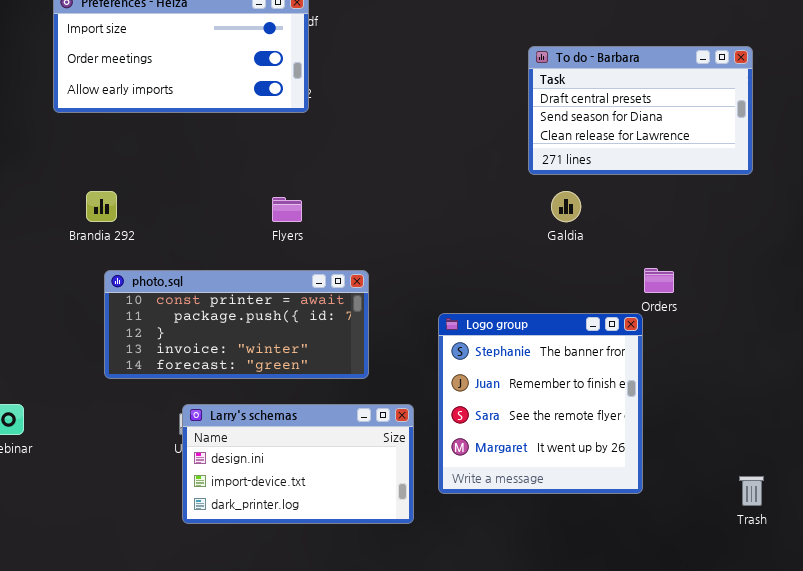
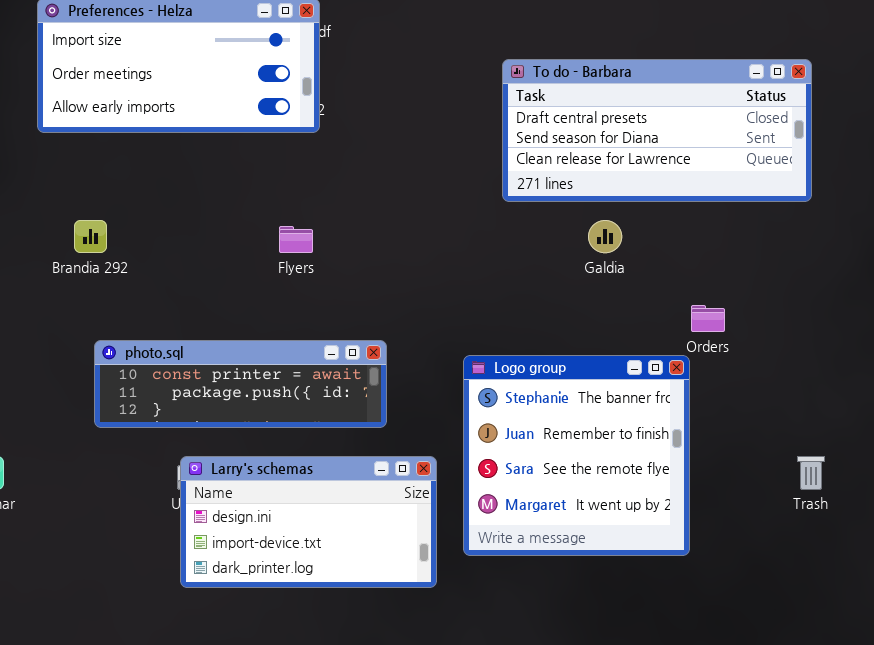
To do - Barbara: [528,46,753,175] -> [502,59,812,202], resized
photo.sql: [104,270,369,379] -> [94,340,387,428], resized
Trash: [739,476,764,506] -> [797,456,825,490], moved

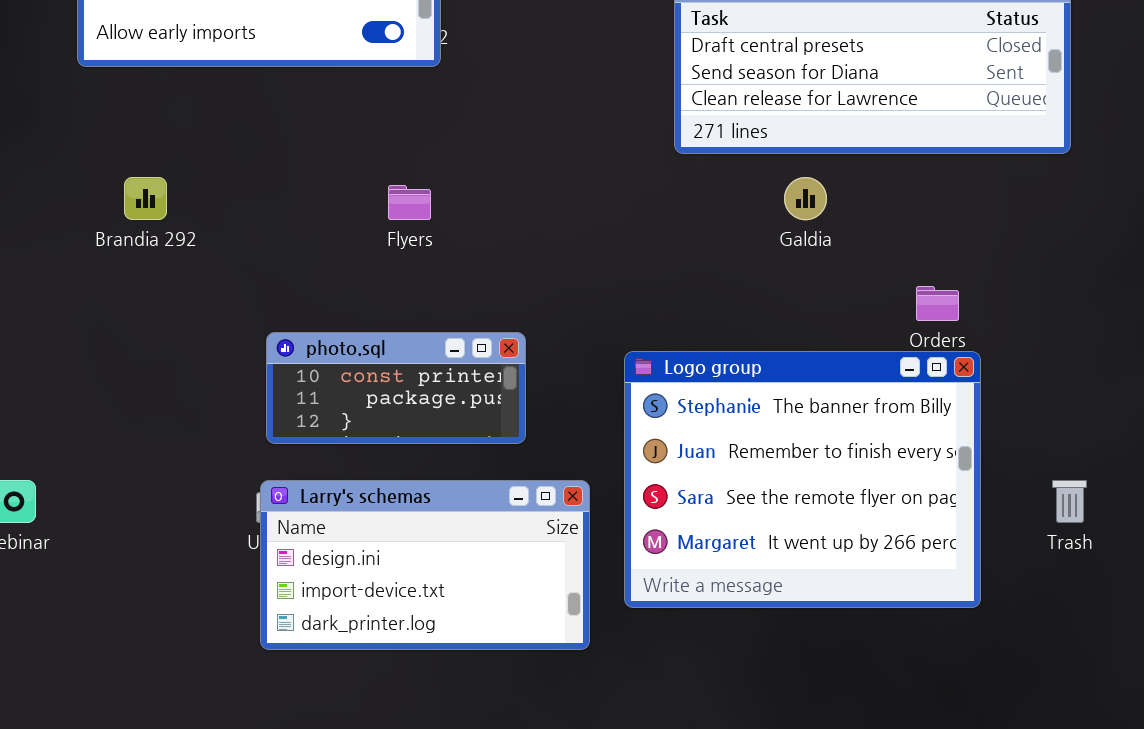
photo.sql: [94,340,387,428] -> [266,332,526,444], resized
Logo group: [463,355,690,556] -> [624,351,981,608], resized

